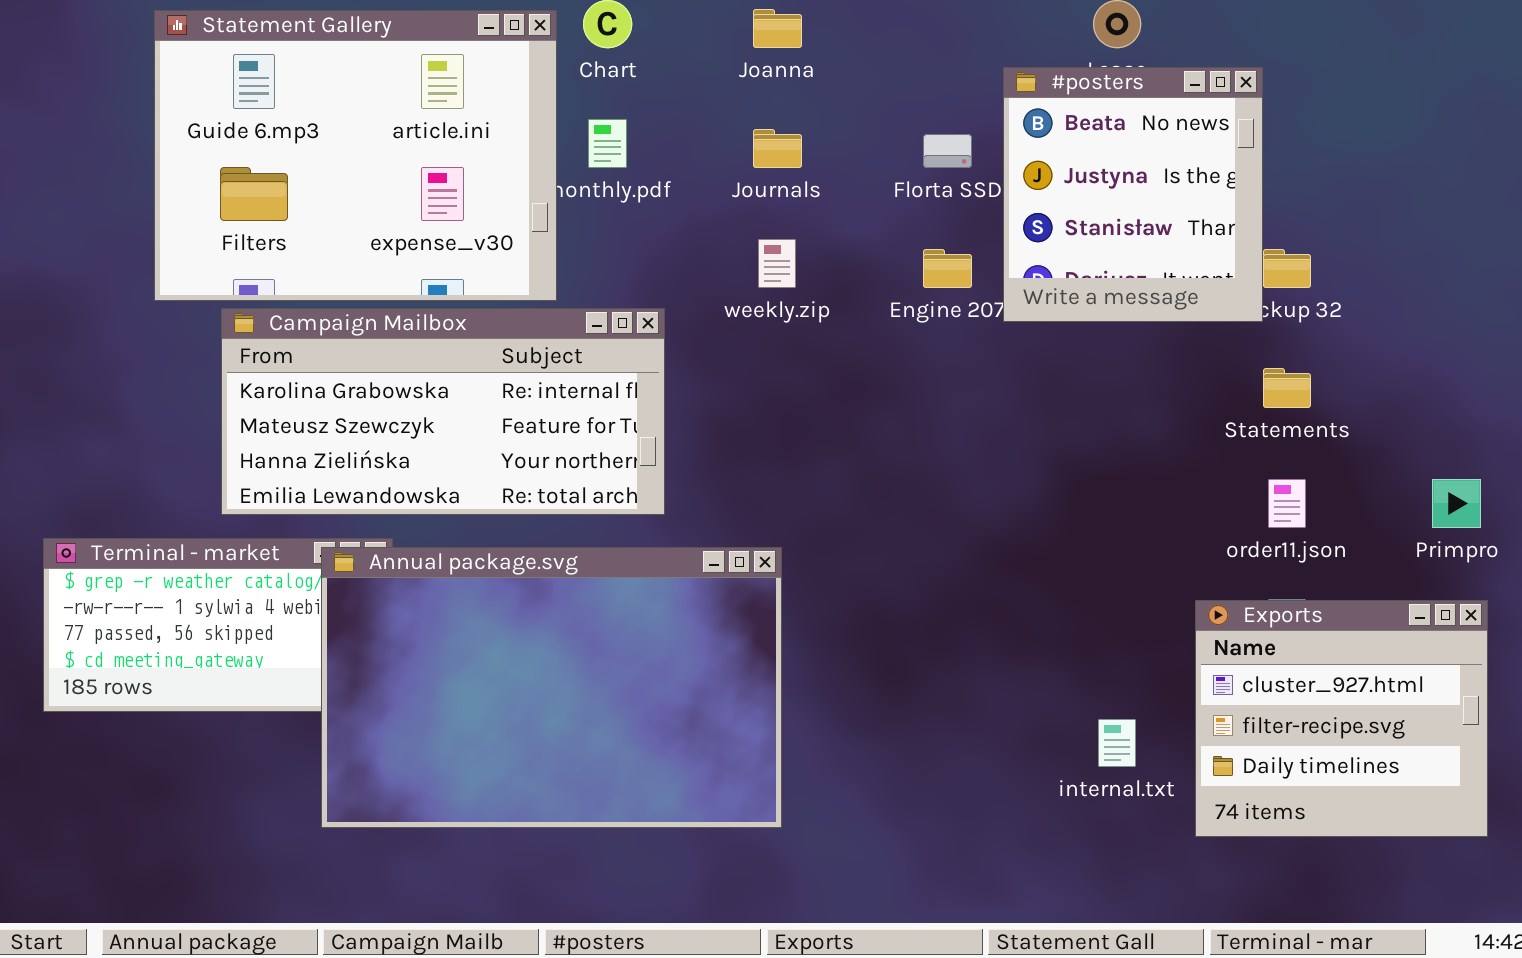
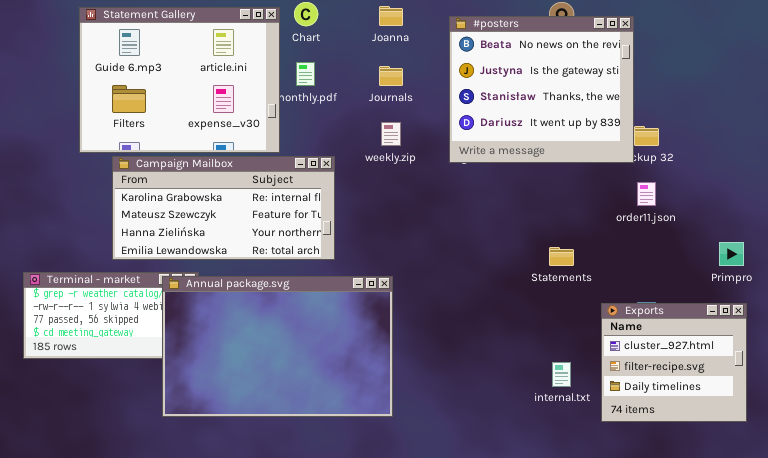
#posters: [1003,67,1263,322] -> [449,16,634,163], resized
Statements: [1263,368,1311,408] -> [549,247,574,266], moved
order11.json: [1268,479,1306,528] -> [637,182,656,206], moved

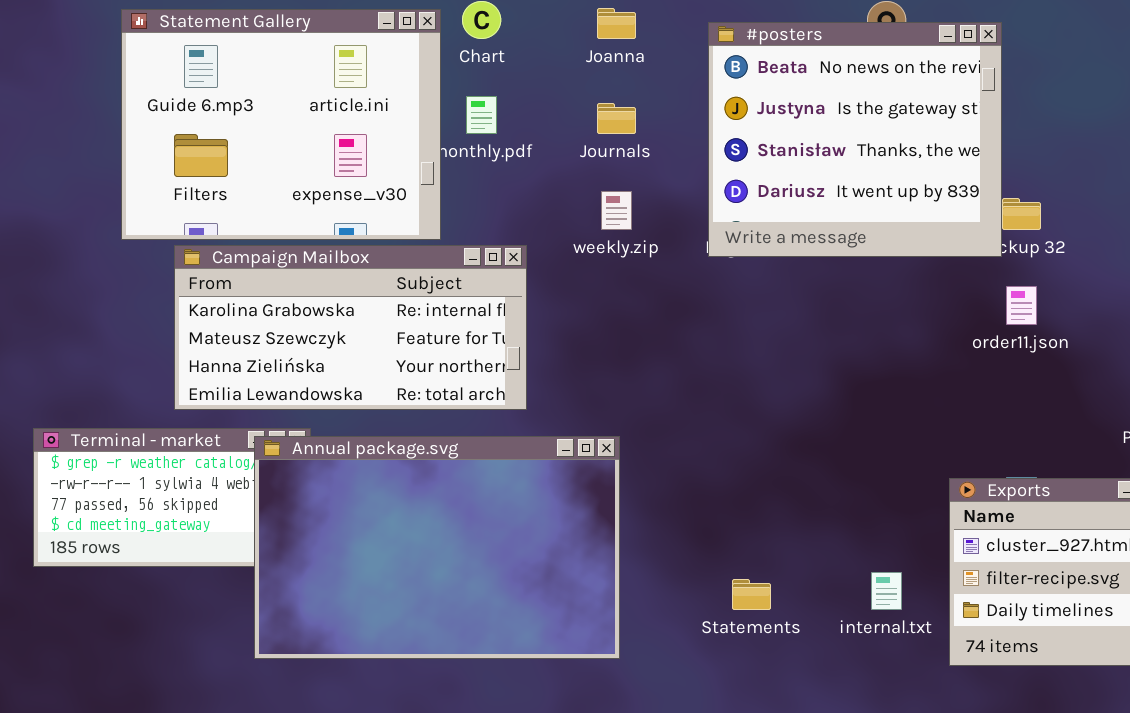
Statements: [549,247,574,266] -> [732,579,771,610], moved

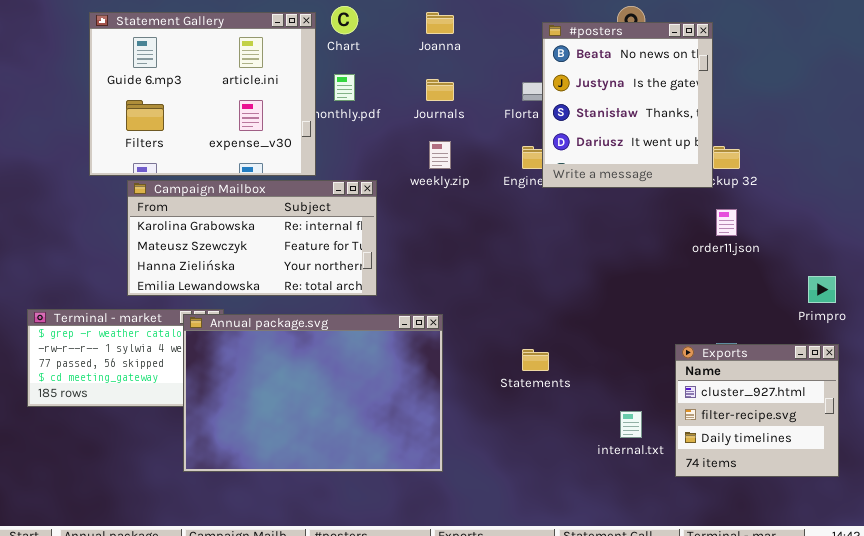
#posters: [708,22,1002,257] -> [542,22,713,188], resized
Statements: [732,579,771,610] -> [522,349,549,371], moved

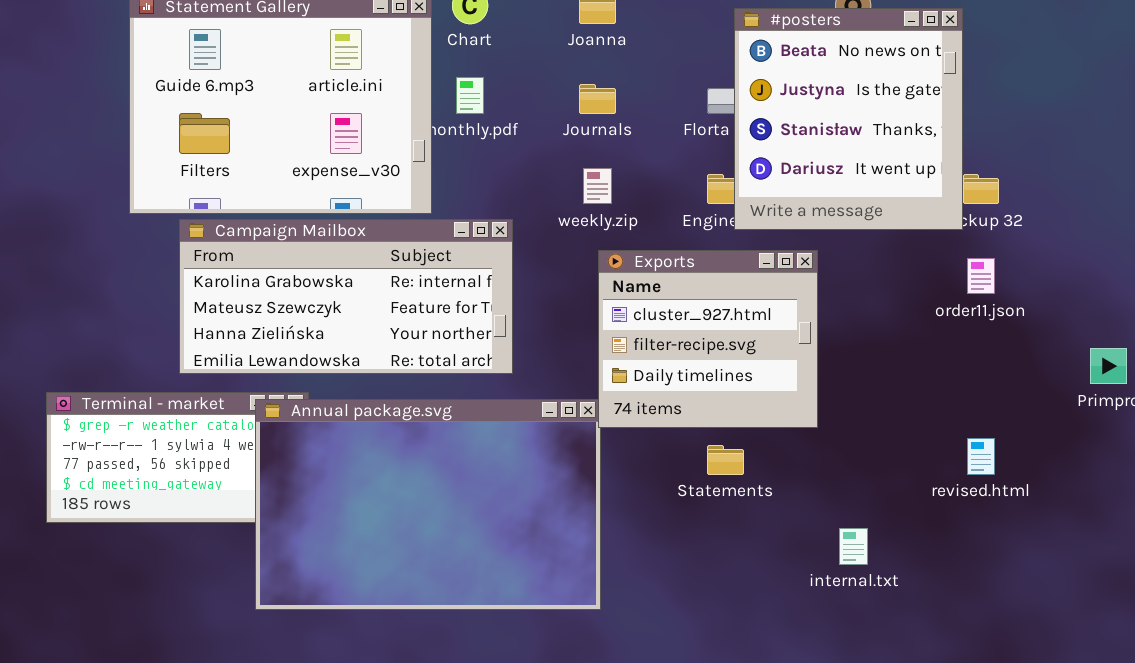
Exports: [675,344,839,477] -> [598,250,818,428], moved

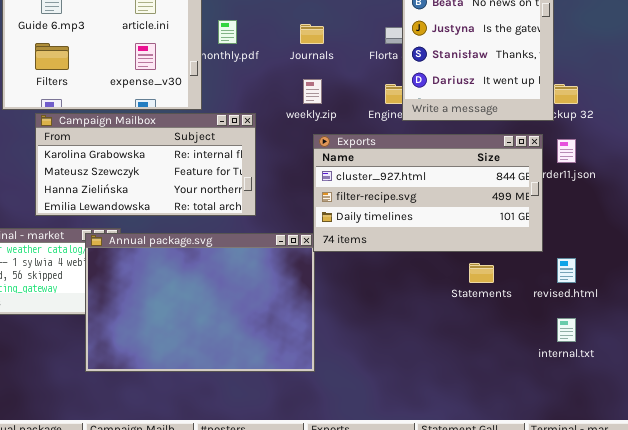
Exports: [598,250,818,428] -> [313,134,543,252], resized
Statements: [707,445,744,475] -> [469,263,494,283], moved
internal.txt: [839,528,868,565] -> [557,318,576,342], moved

